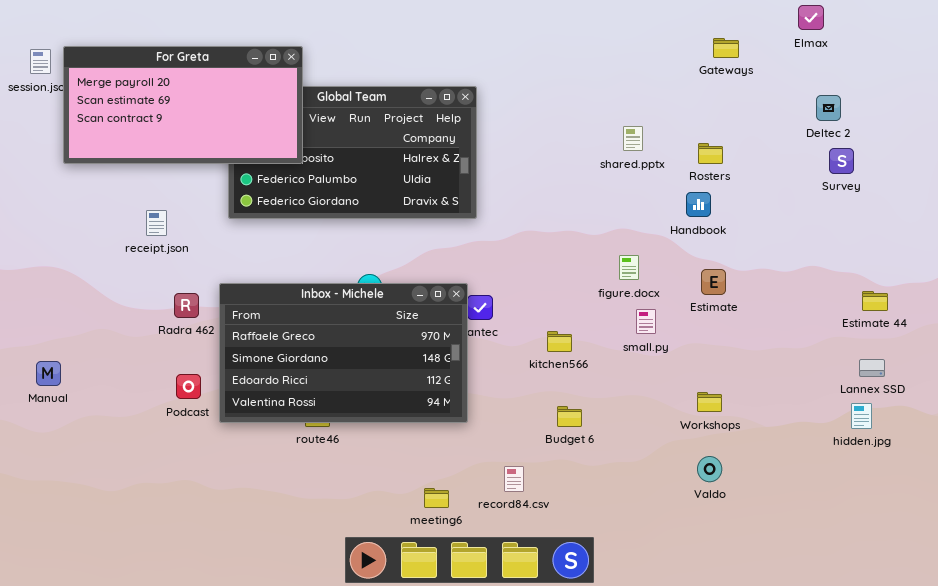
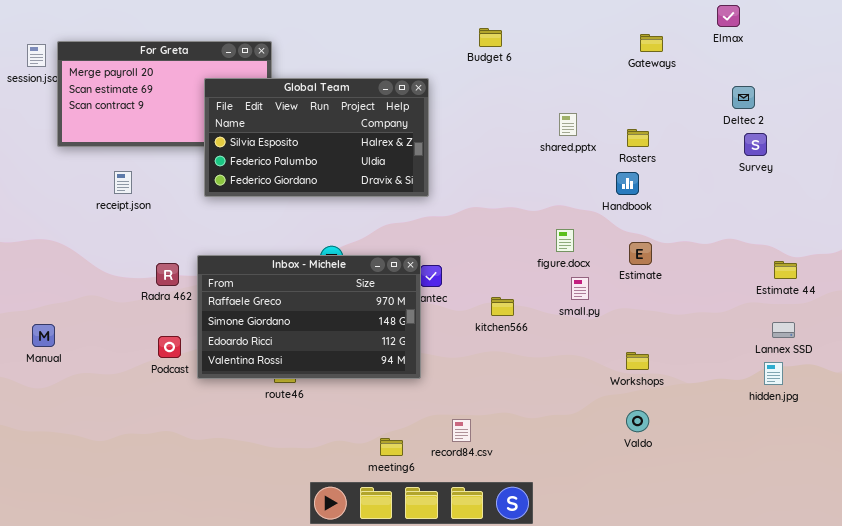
Global Team: [228,86,477,219] -> [204,78,429,197], raised
receipt.json: [146,210,167,236] -> [114,171,132,194], moved
Budget 6: [557,406,582,427] -> [479,28,502,47], moved

